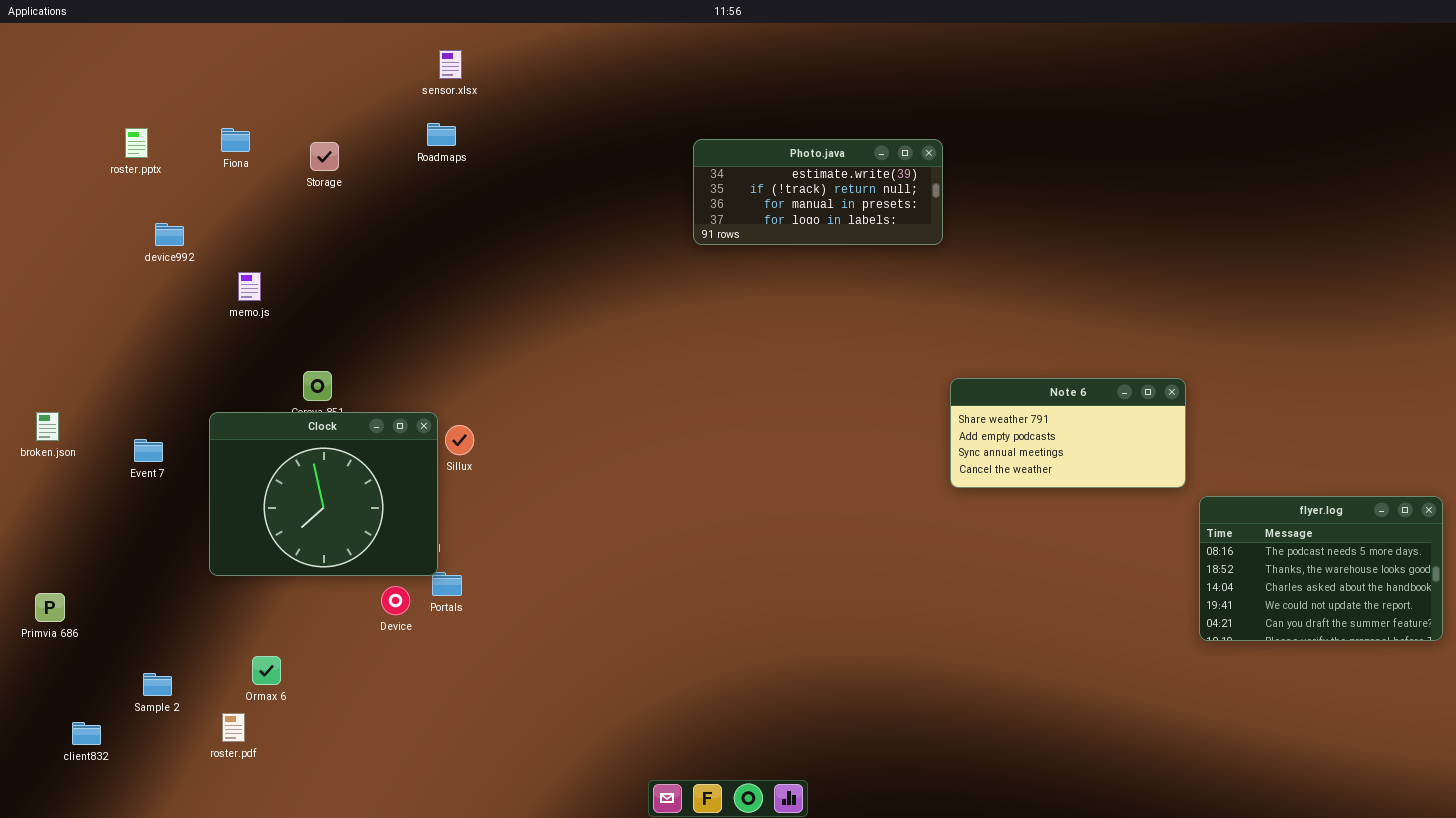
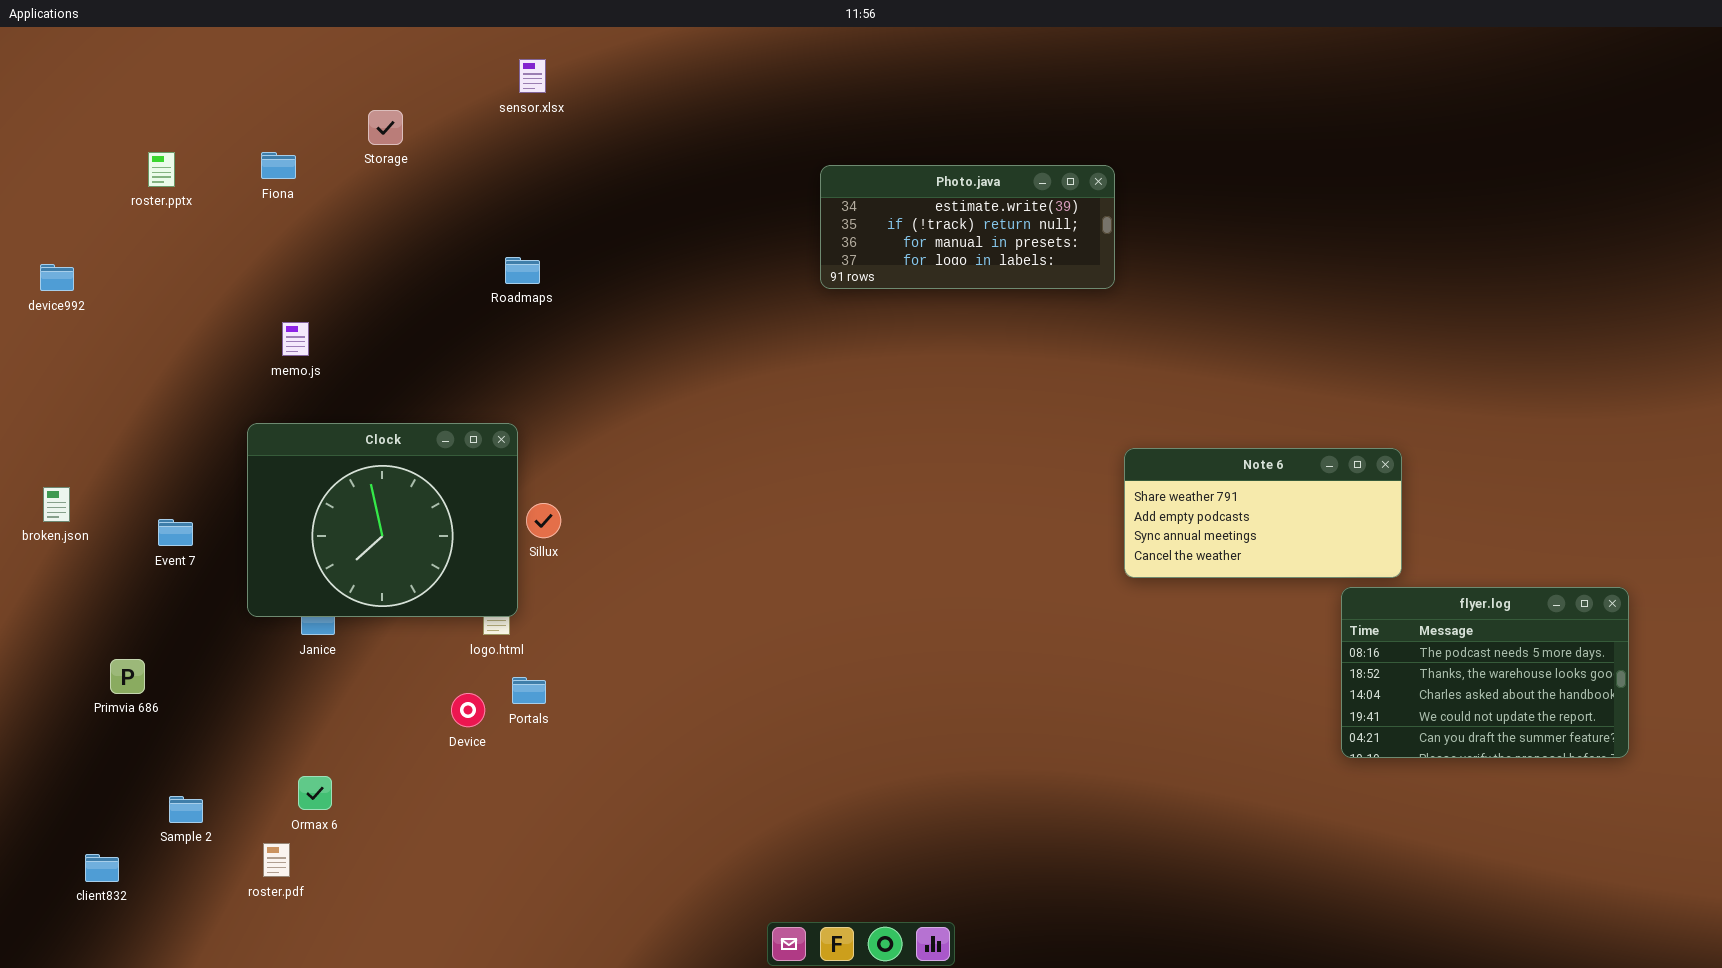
Roadmaps: [427,123,456,146] -> [505,257,540,284], moved
Storage: [310,142,339,171] -> [368,110,403,145], moved
device992: [155,223,184,246] -> [40,264,74,291], moved
Clock: [209,412,438,576] -> [247,423,518,617], moved
flyer.log: [1199,496,1443,641] -> [1341,587,1629,758], moved
Primvia 686: [35,593,65,622] -> [110,659,145,694], moved

